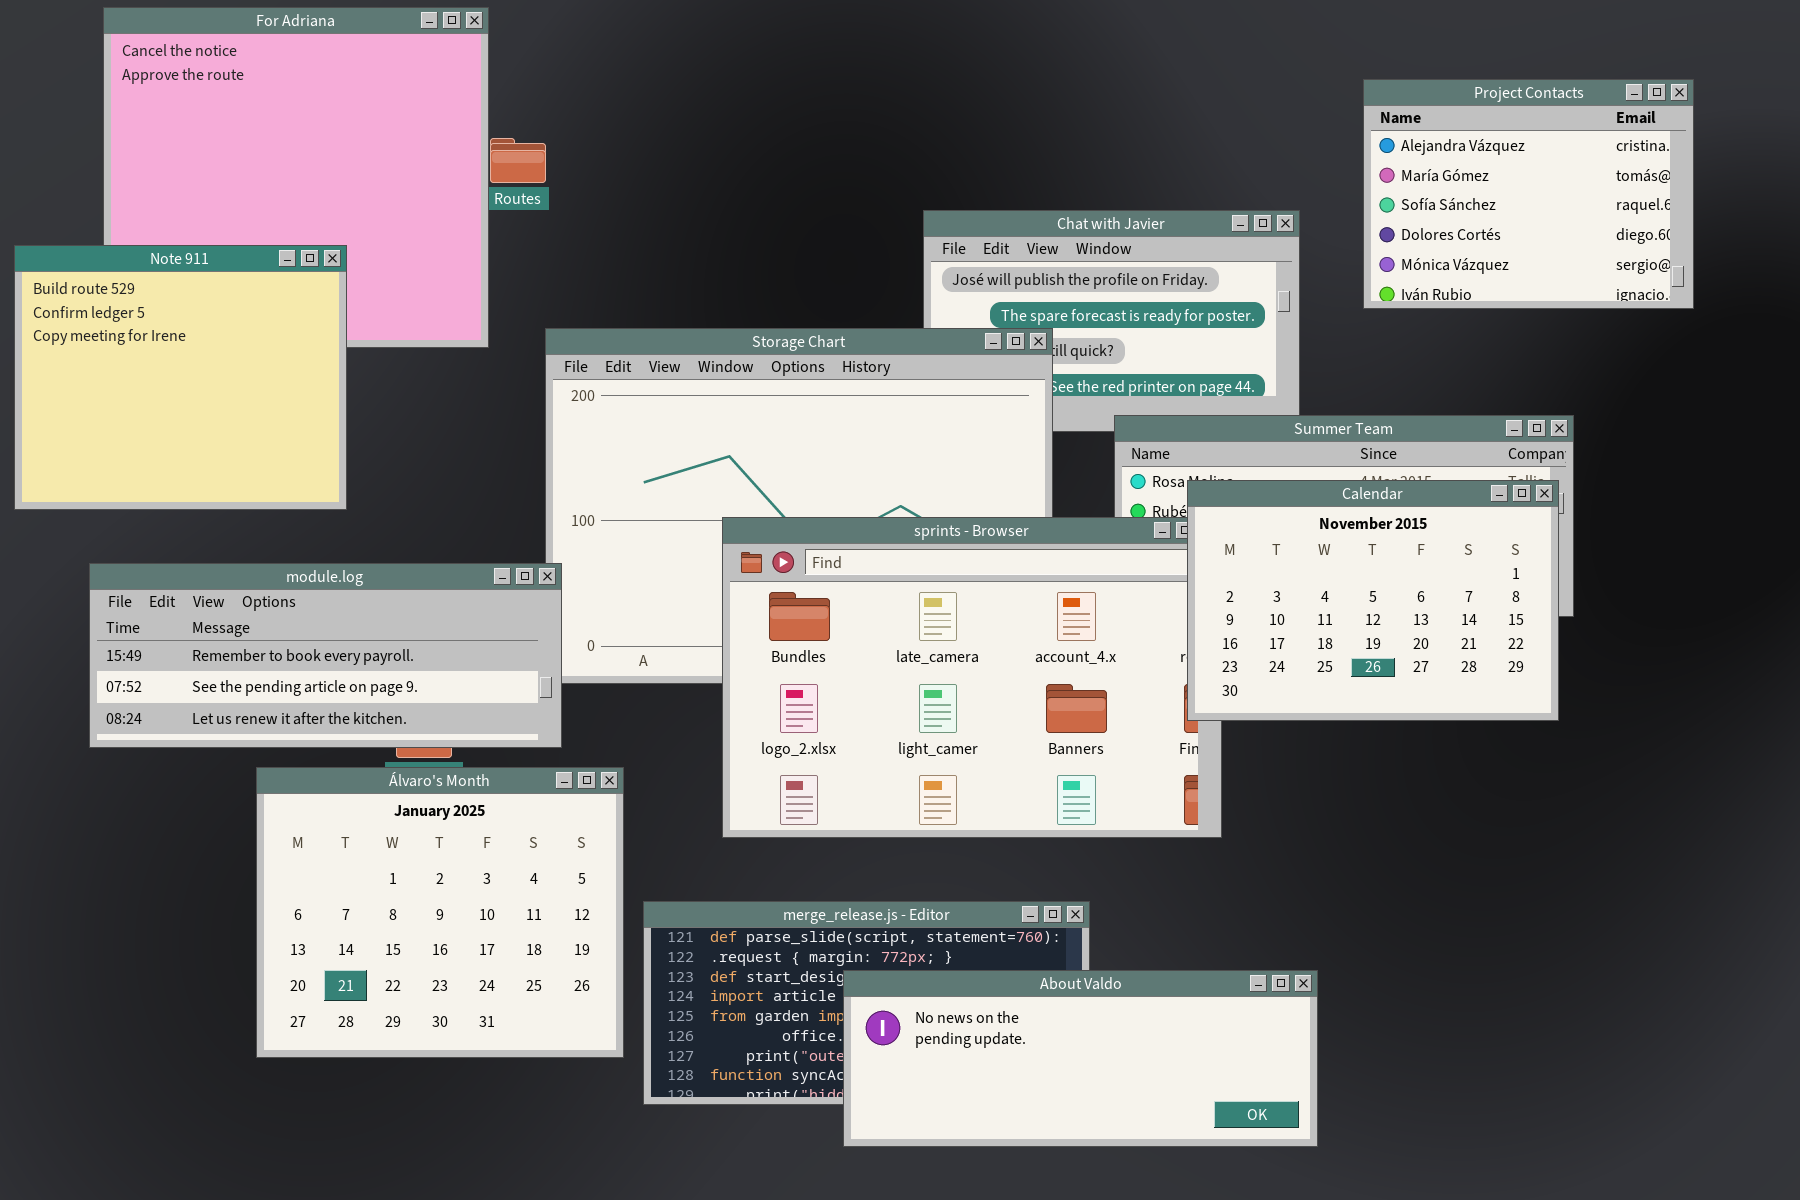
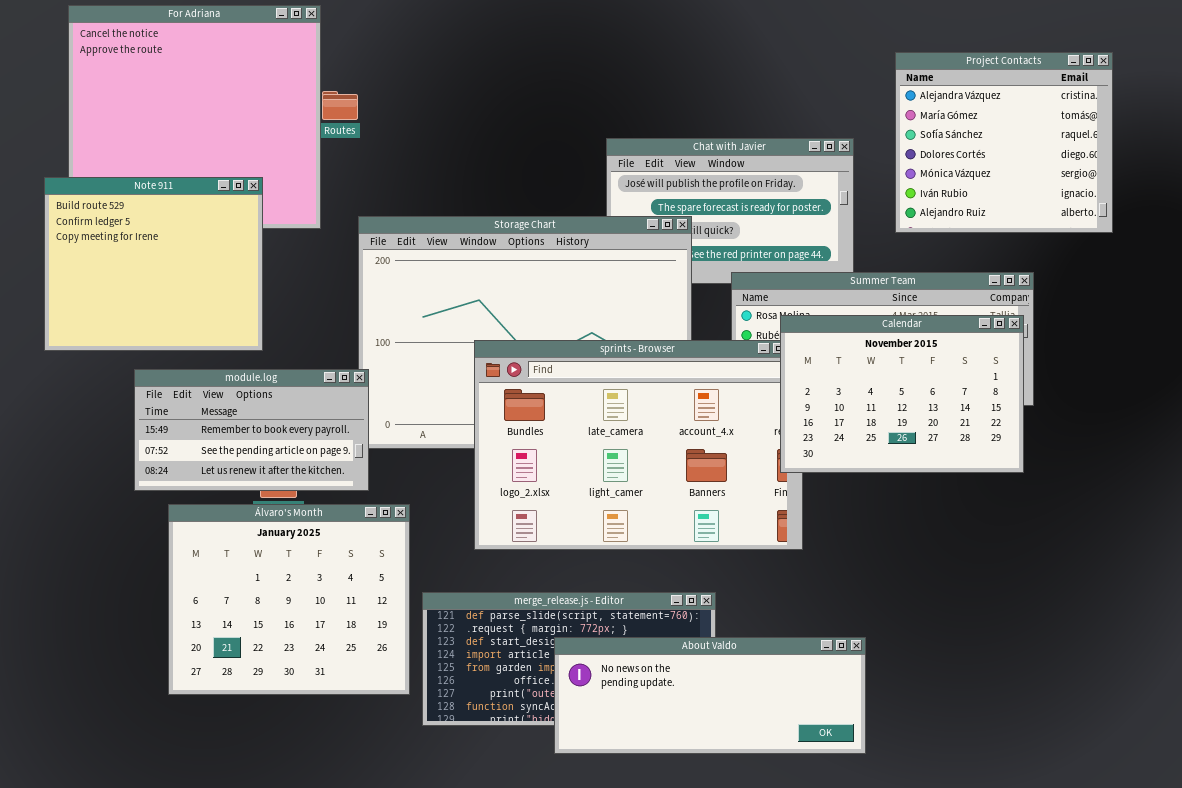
Project Contacts: [1363,79,1694,309] -> [895,52,1113,233], resized
Note 911: [14,245,347,510] -> [44,177,263,351], moved
module.log: [89,563,562,748] -> [134,369,369,491], resized

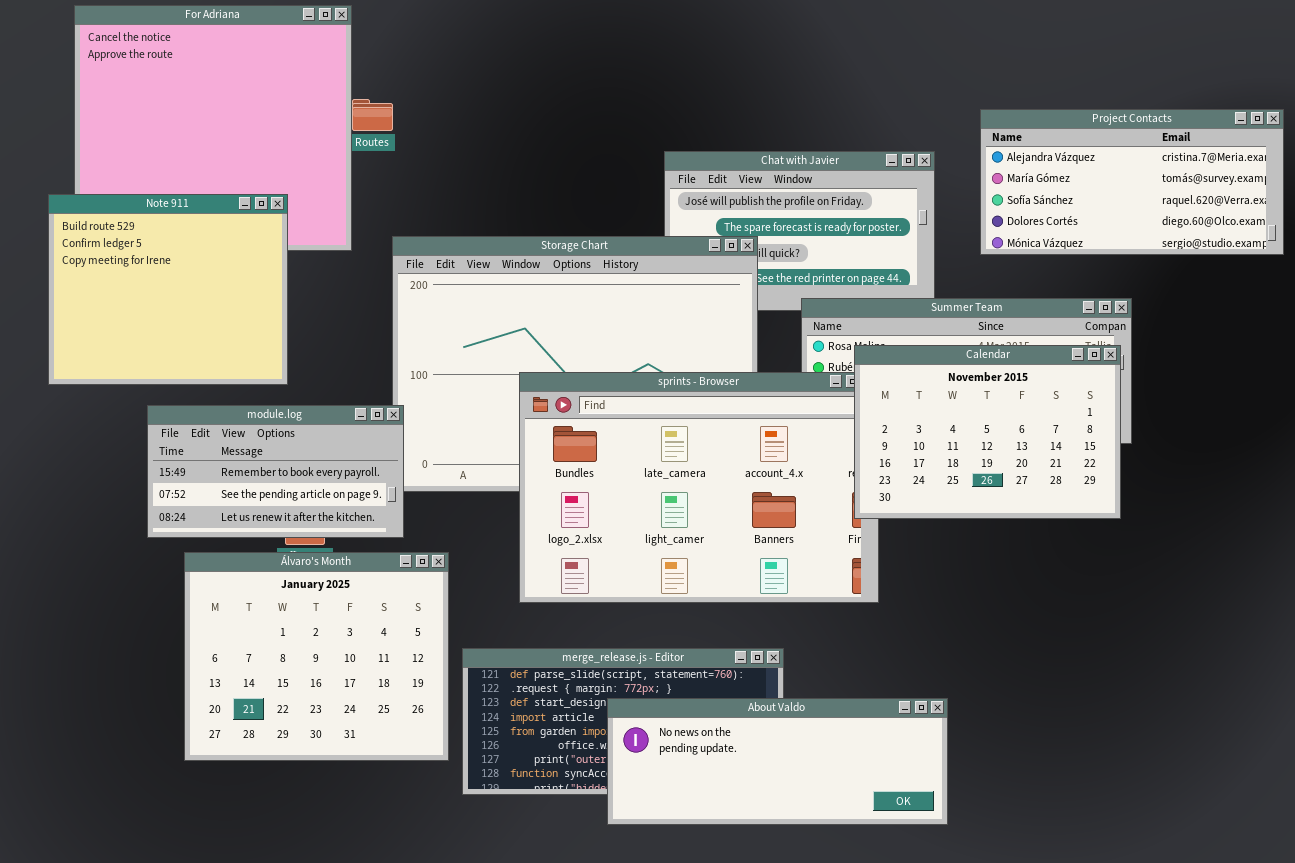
Project Contacts: [895,52,1113,233] -> [980,109,1284,255], resized

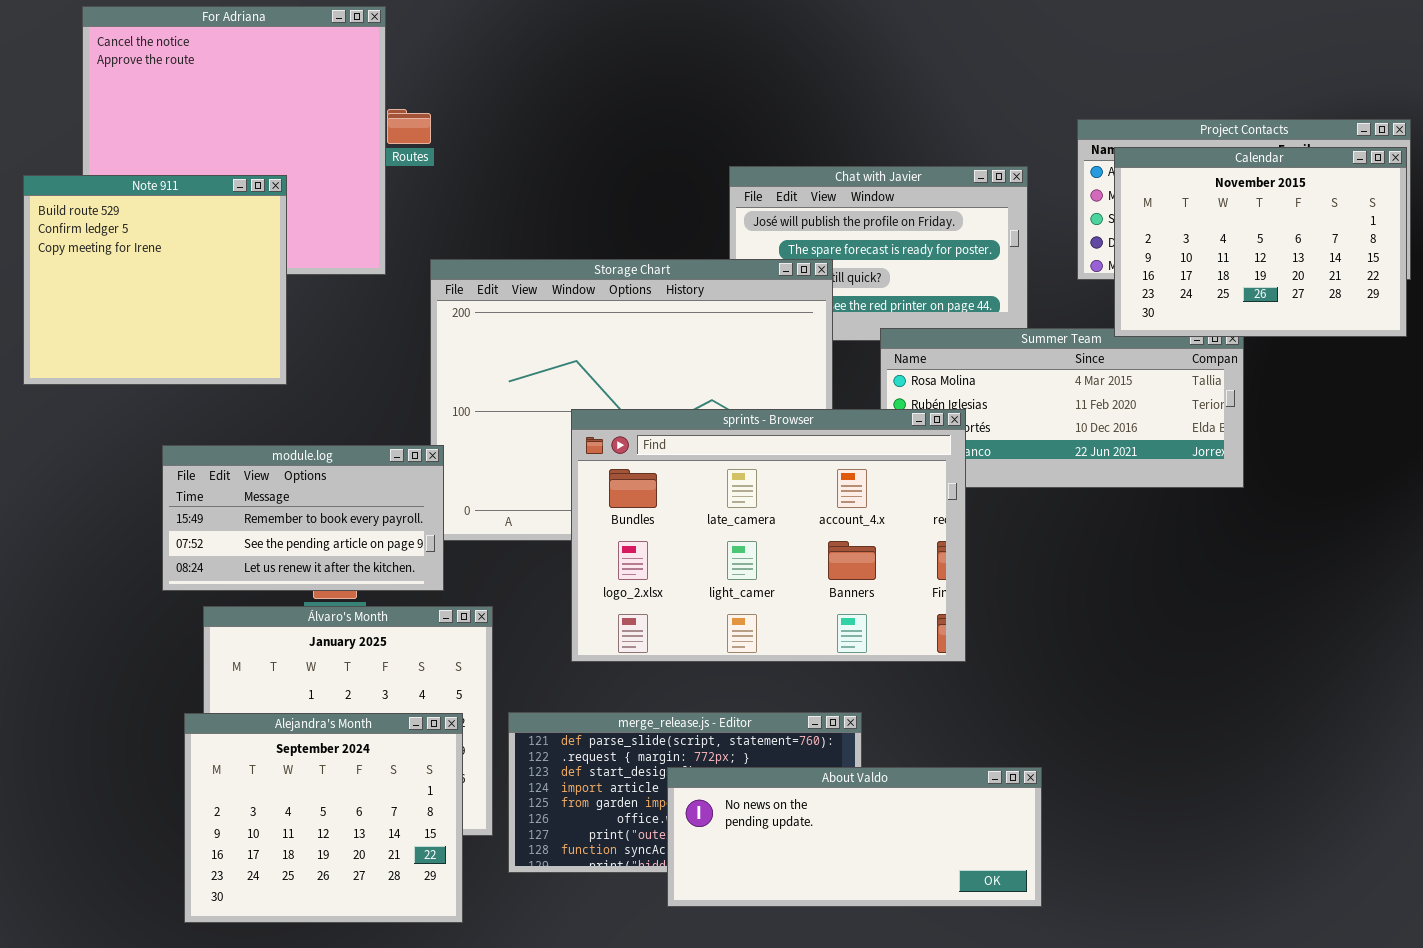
Note 911: [48,194,288,385] -> [23,175,287,385], moved
Calendar: [854,345,1121,519] -> [1114,147,1407,337], moved
Alejandra's Month: none -> [184,713,463,923], opened

